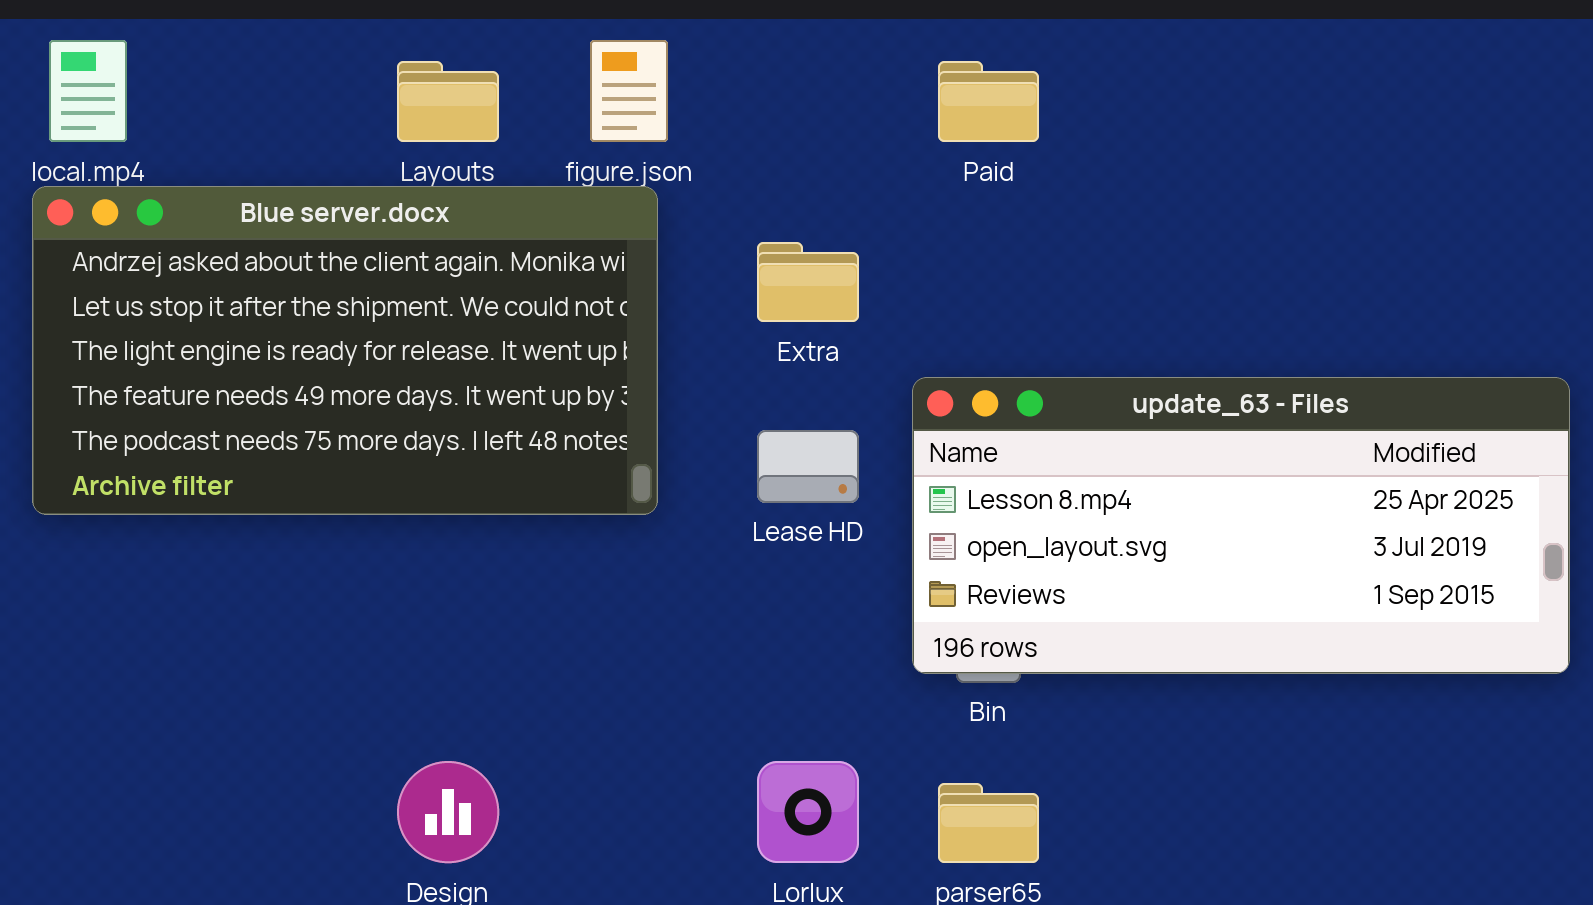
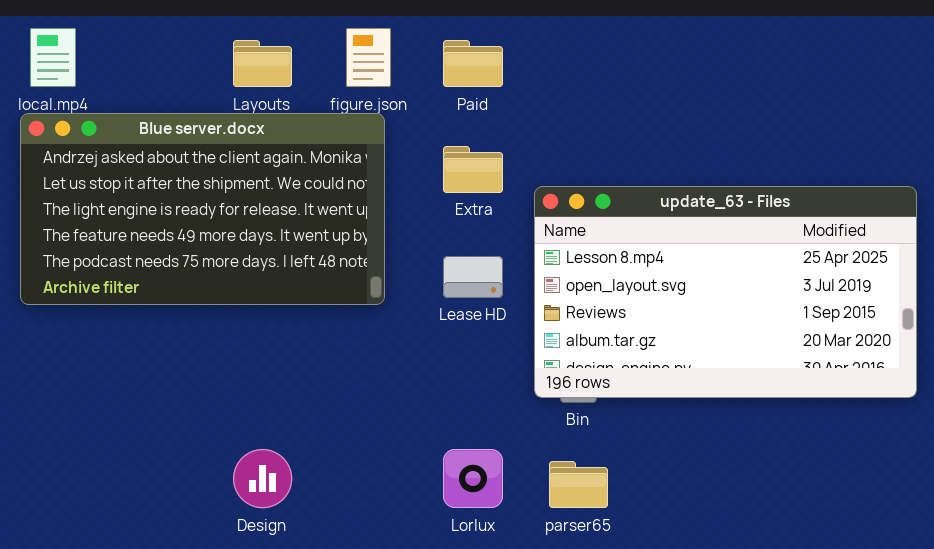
Paid: [938,61,1039,142] -> [443,40,503,87], moved
update_63 - Files: [912,377,1570,674] -> [534,186,917,398], resized

